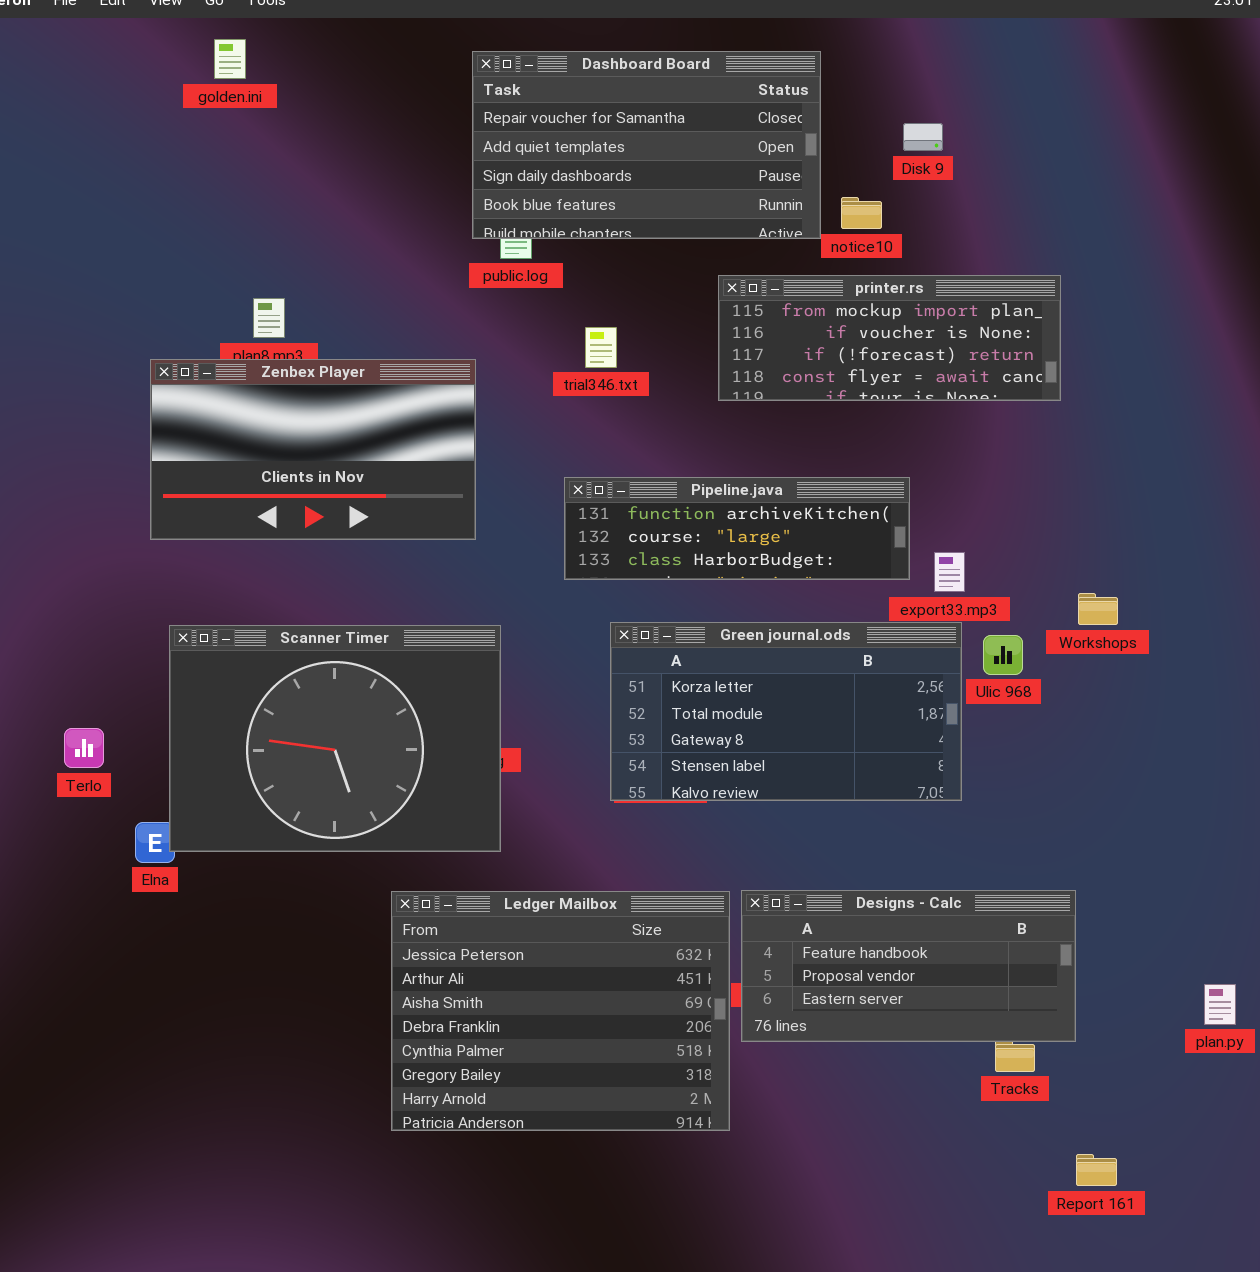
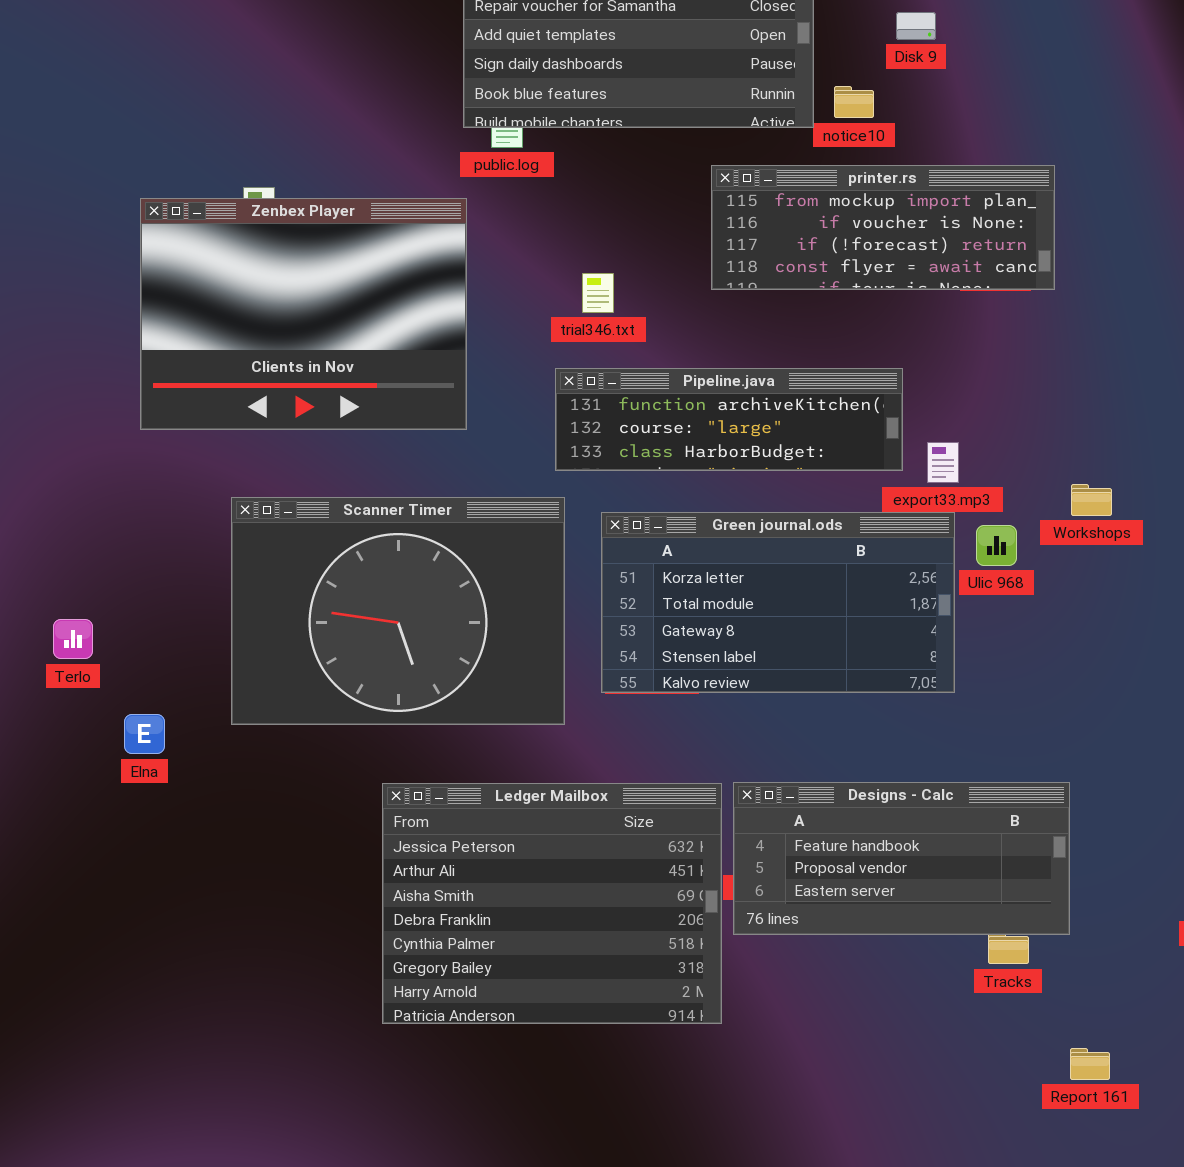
trial346.txt: [585,327,617,368] -> [582,273,614,313], moved
Zenbex Player: [150,359,476,540] -> [140,198,467,430], resized
Scanner Timer: [169,625,501,852] -> [231,497,565,725], moved

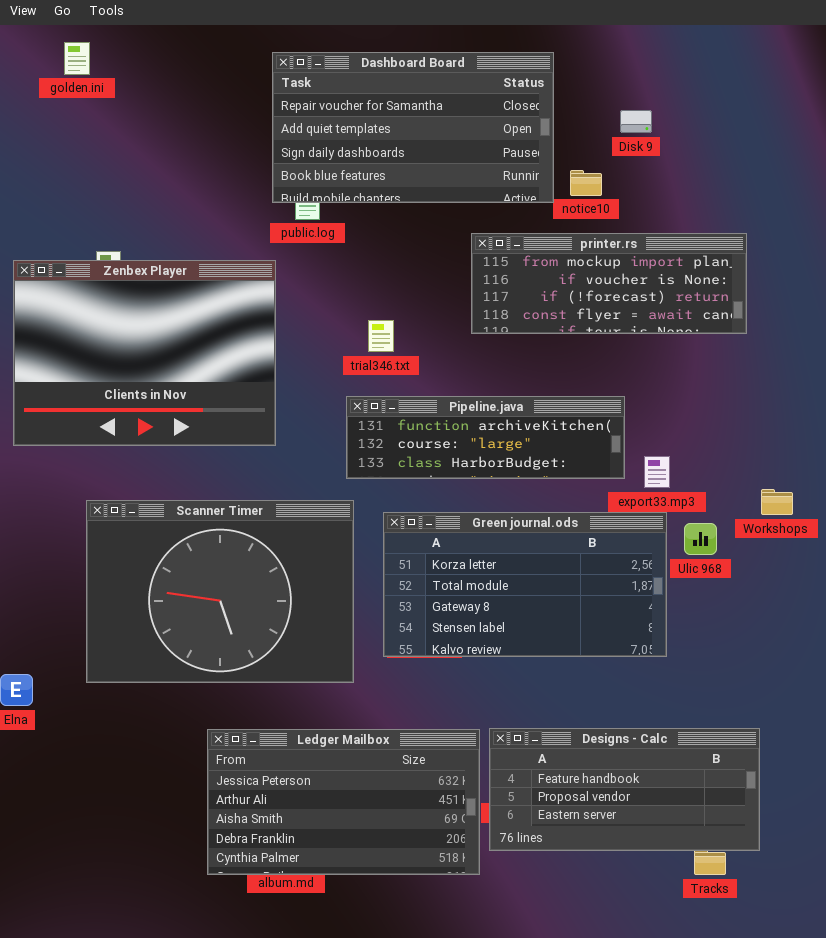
Ledger Mailbox: [382,783,722,1024] -> [207,729,480,875], resized

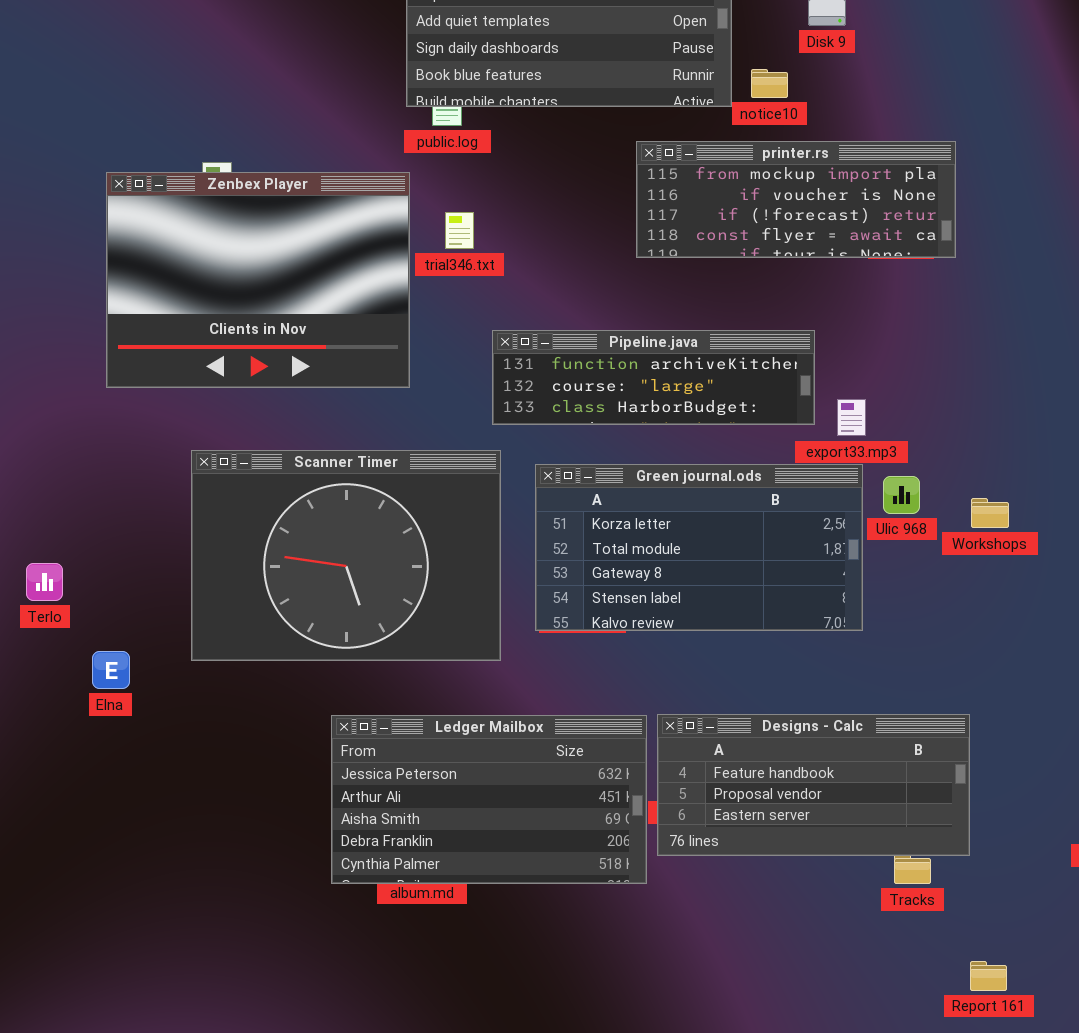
trial346.txt: [368,320,394,352] -> [445,212,474,249], moved
Workshops: [761,489,793,515] -> [971,498,1009,528], moved

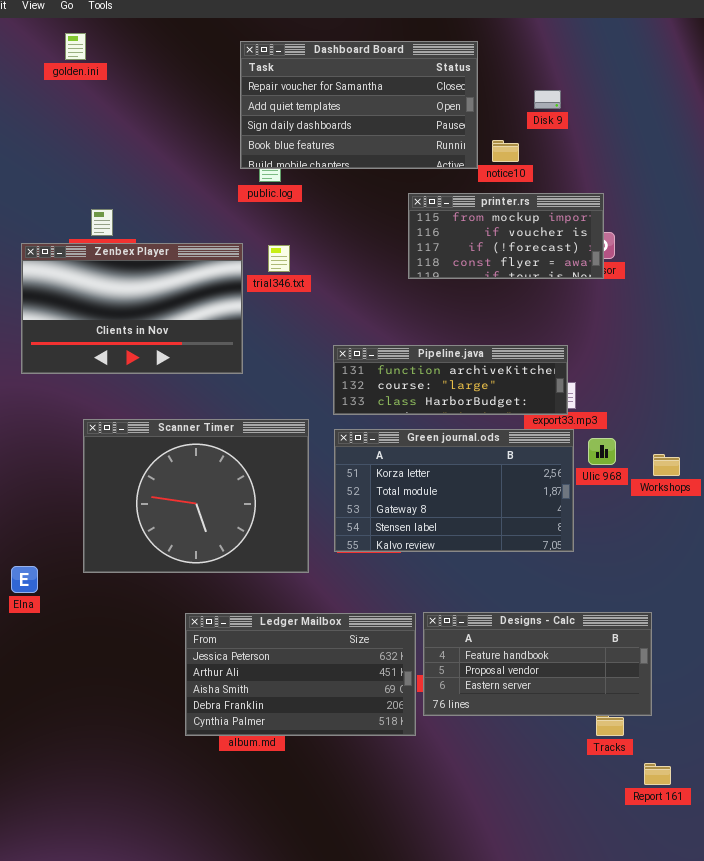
printer.rs: [636,141,956,258] -> [408,193,604,279], resized
Zenbex Player: [106,172,410,388] -> [21,243,243,374], resized
Pipeline.java: [492,330,815,425] -> [333,345,568,415], moved
Report 161: [970,961,1007,991] -> [644,763,671,785], moved

